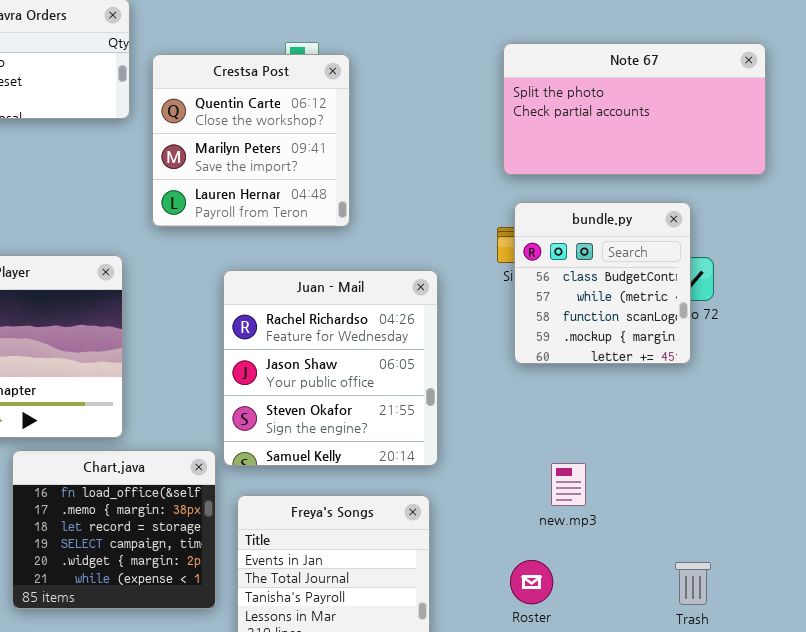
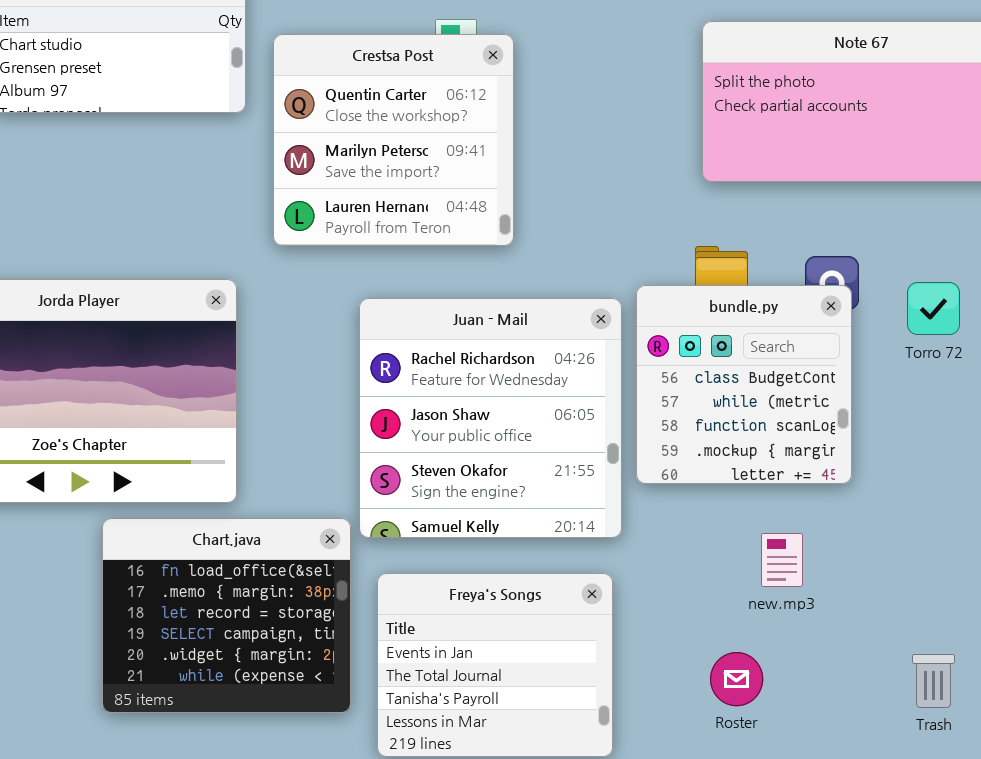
bundle.py: [514,202,691,364] -> [636,285,852,484], moved

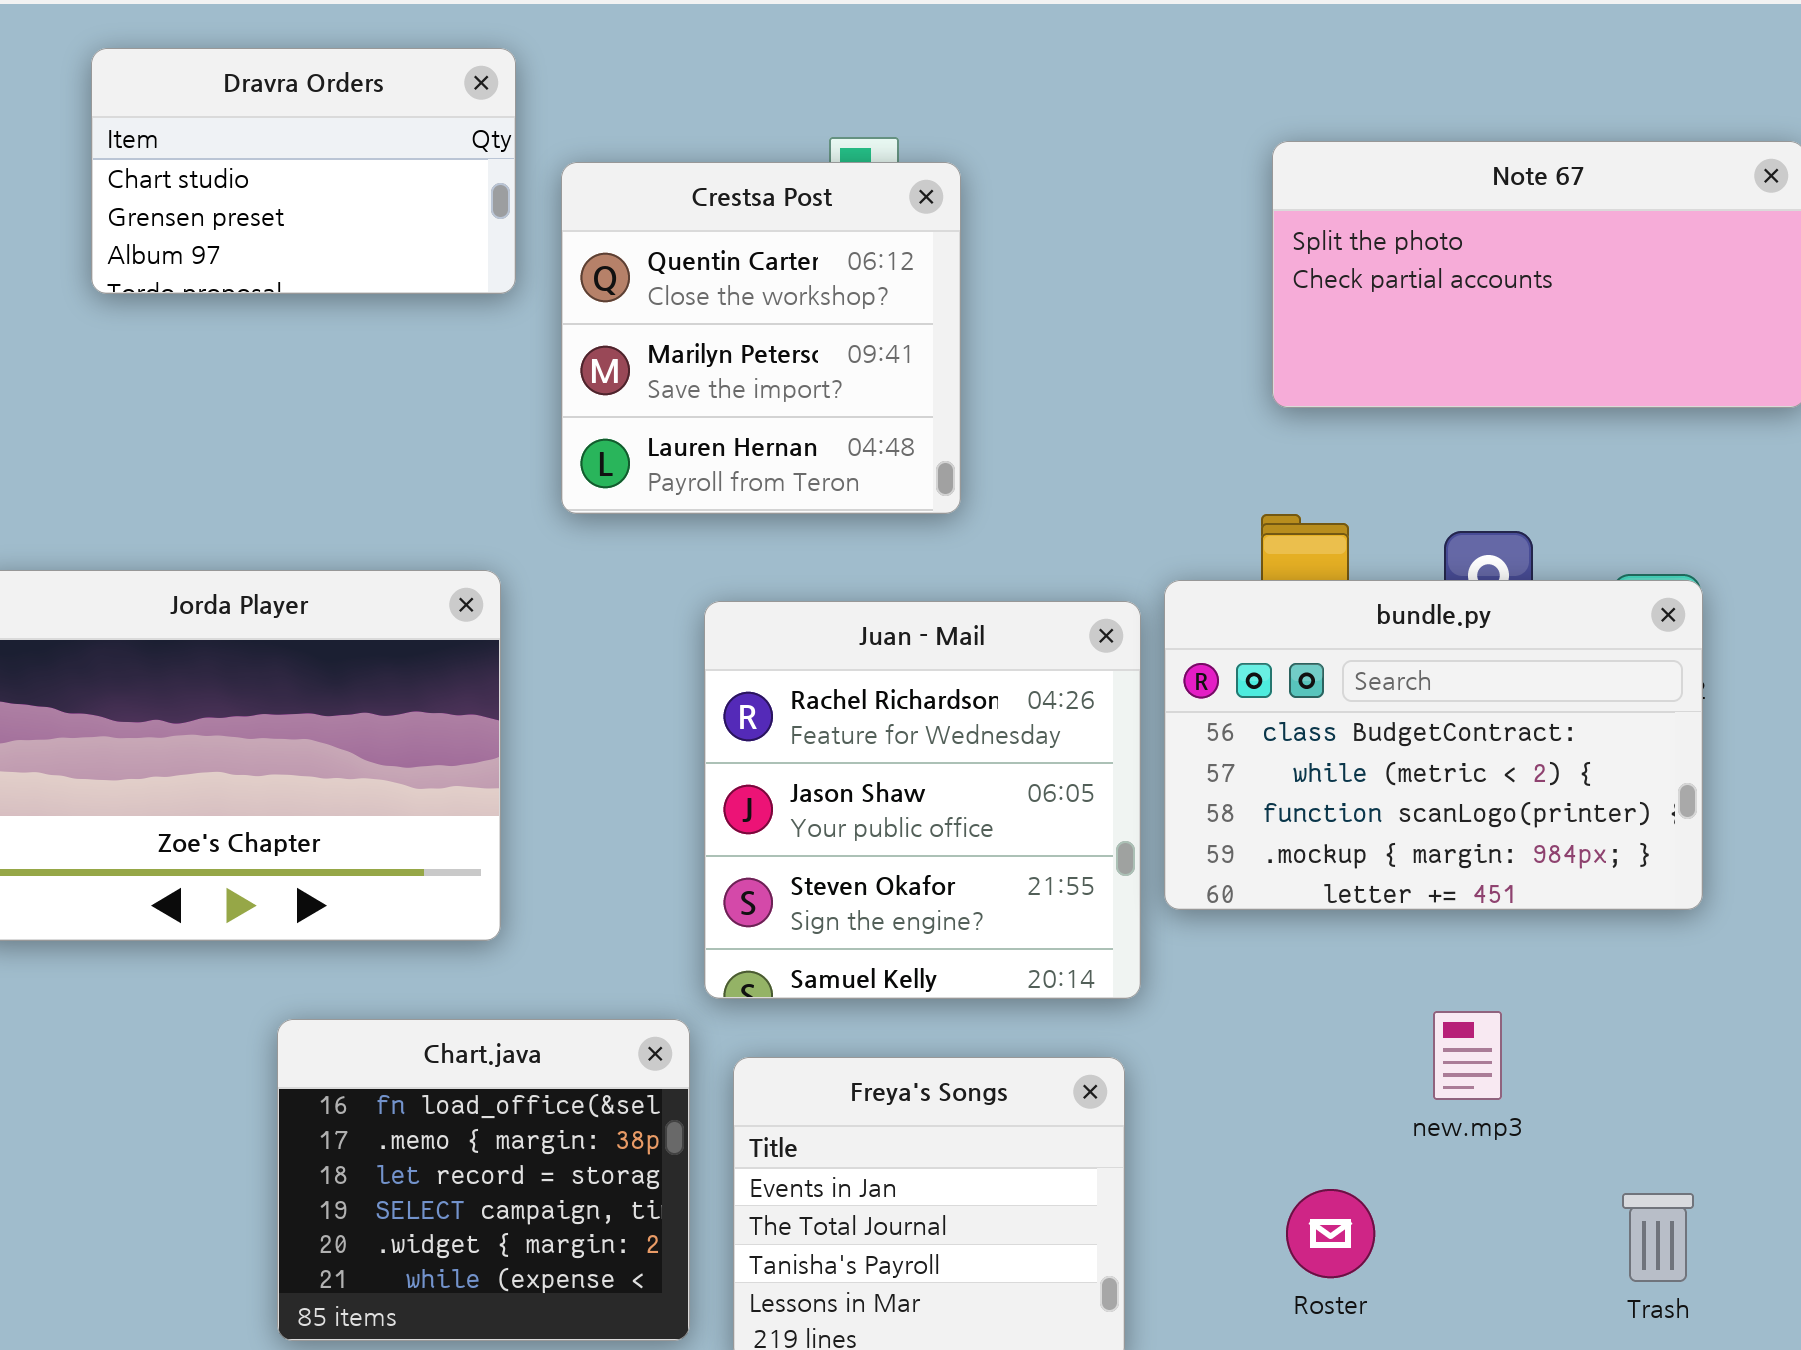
bundle.py: [636,285,852,484] -> [1164,580,1703,910], resized
Chart.java: [102,518,351,713] -> [277,1019,690,1341], moved
new.mp3: [761,533,803,587] -> [1433,1011,1502,1100], moved

